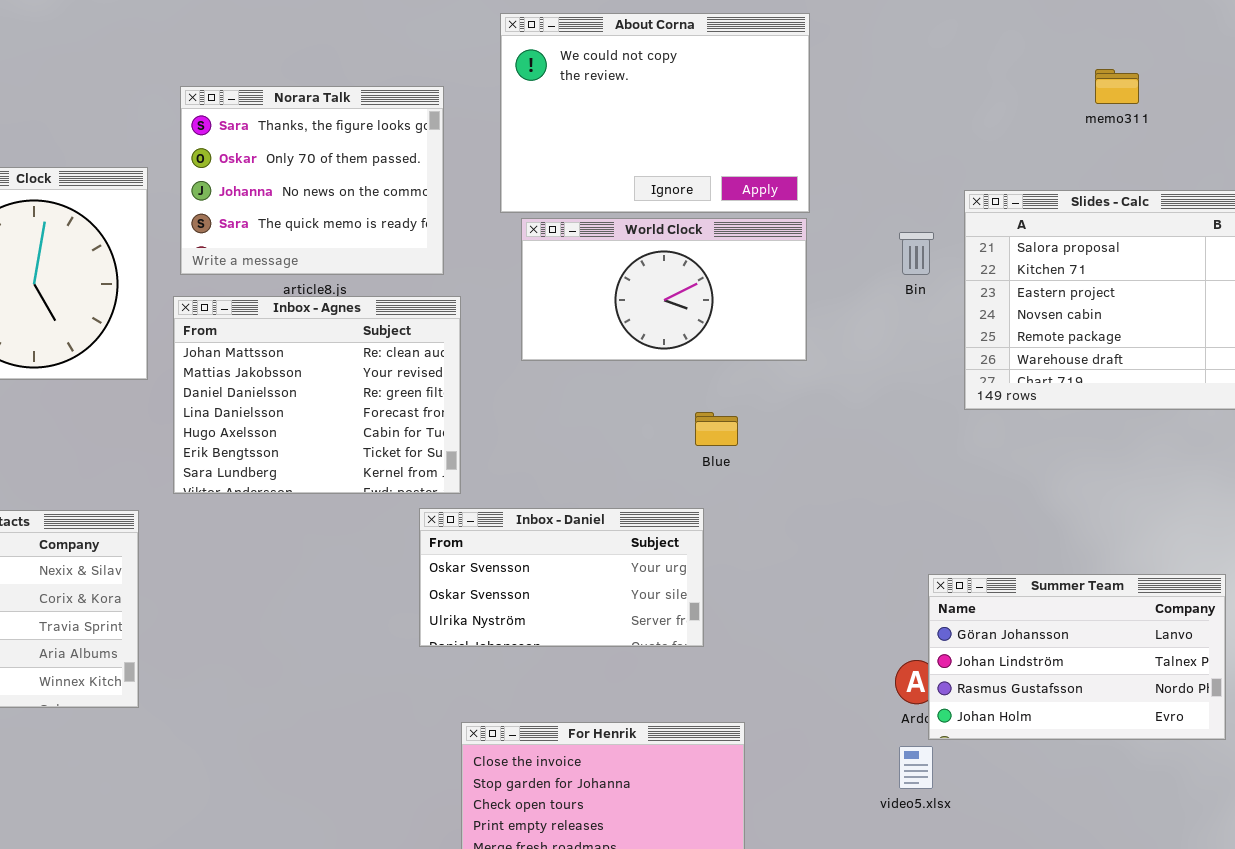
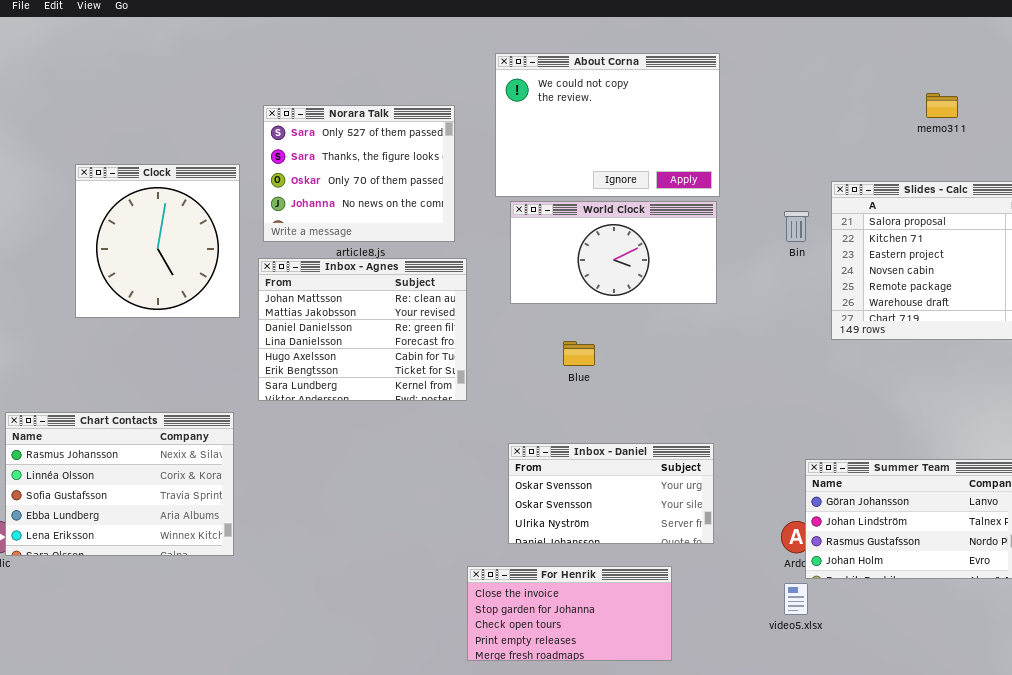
Norara Talk: [180,86,444,275] -> [263,105,455,242], scrolled up 1 row
Blue: [695,412,738,446] -> [563,341,595,366], moved
Inbox - Daniel: [419,508,704,647] -> [508,443,714,544], moved

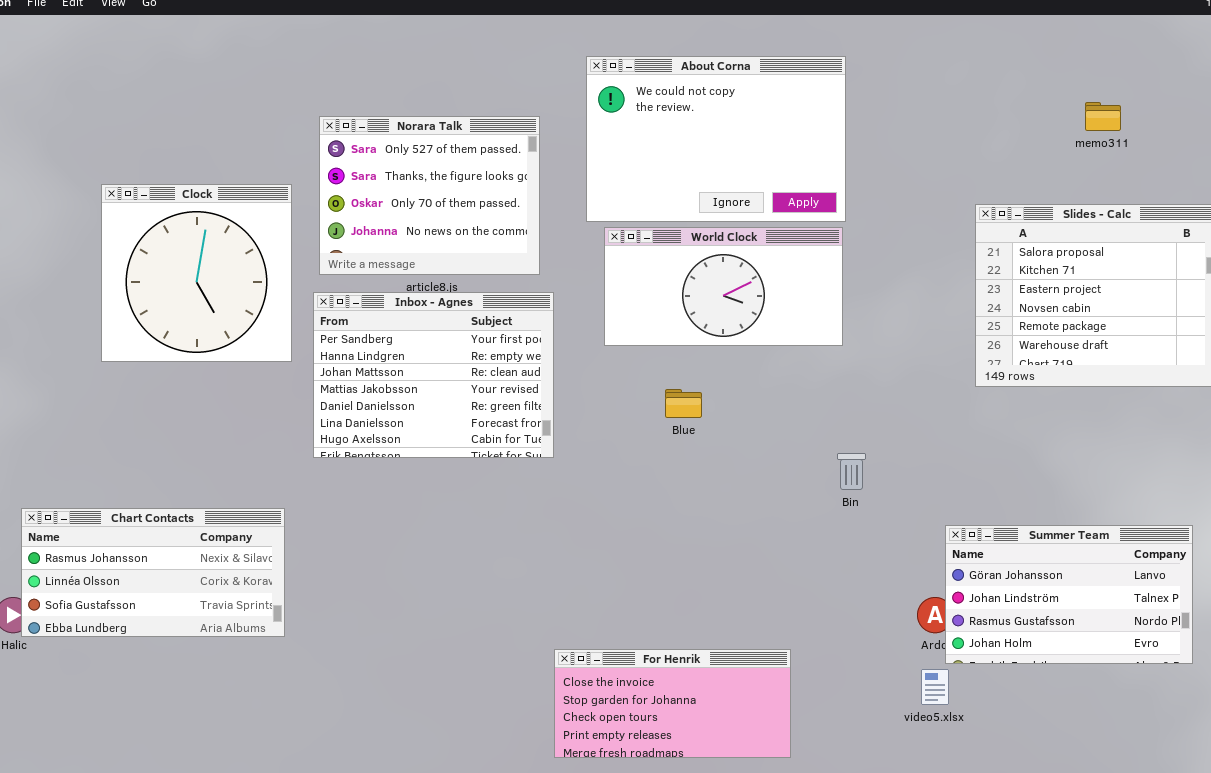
Bin: [784,211,809,242] -> [837,453,866,490], moved
Inbox - Agnes: [258,258,467,401] -> [313,292,554,458], scrolled up 2 rows
Chart Contacts: [5,412,234,556] -> [21,508,285,637], resized
Inbox - Daniel: [508,443,714,544] -> none, closed

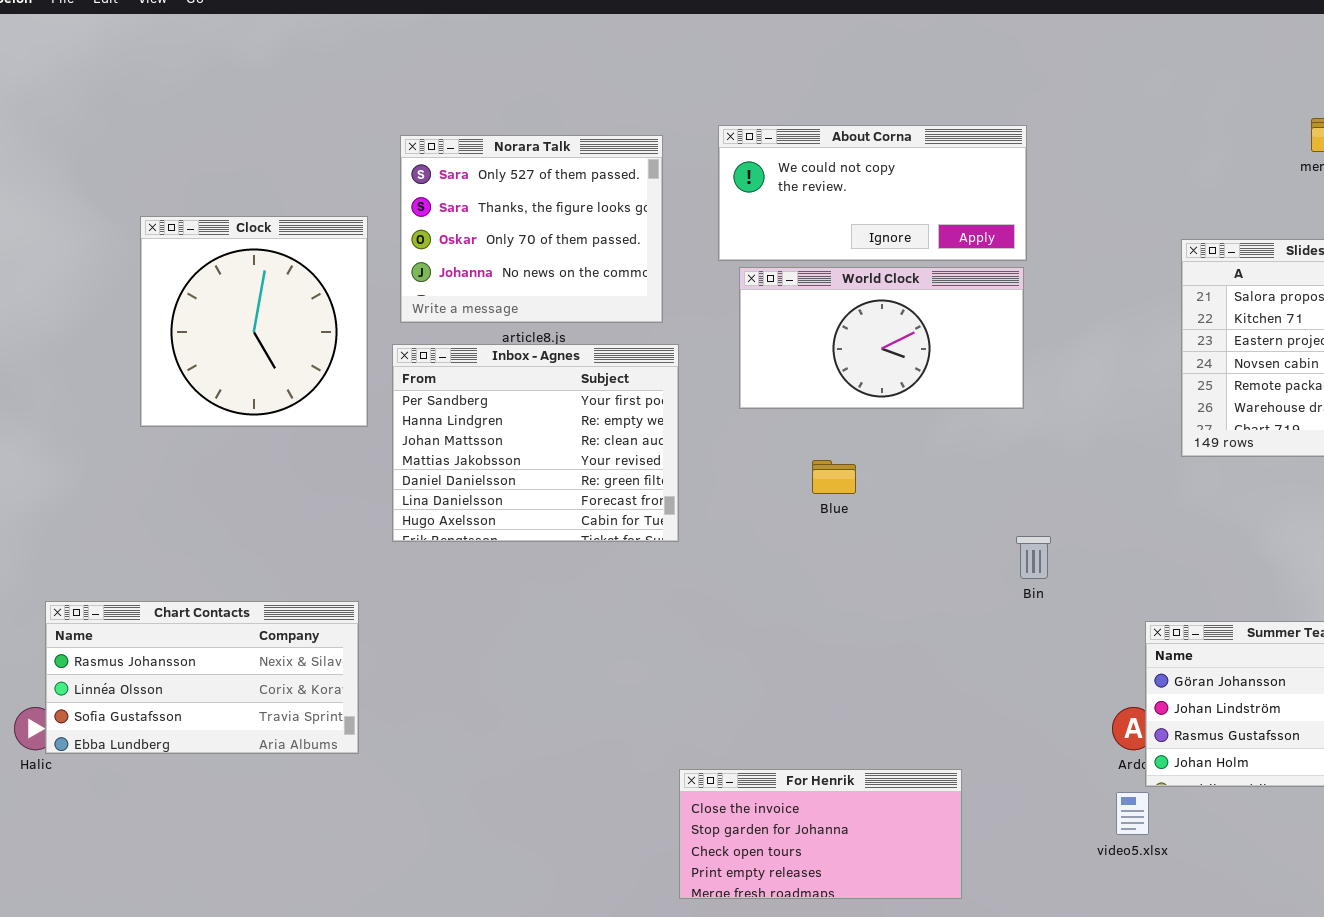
About Corna: [586,56,846,222] -> [718,125,1027,261], resized

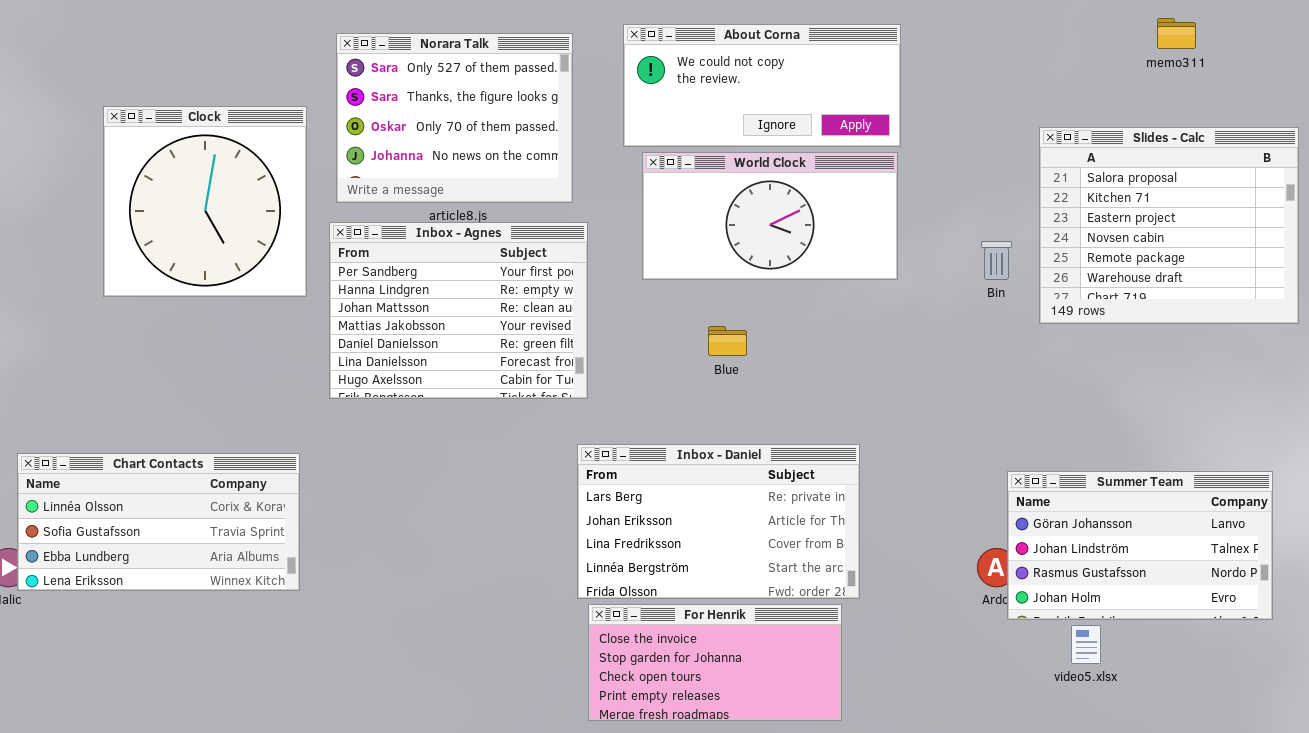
Bin: [1016,536,1051,579] -> [981,241,1012,280], moved
Inbox - Daniel: none -> [577,444,860,599], opened
Chart Contacts: [45,601,359,754] -> [17,453,300,591], scrolled down 1 row
video5.xlsx: [1116,792,1149,835] -> [1071,625,1101,664], moved

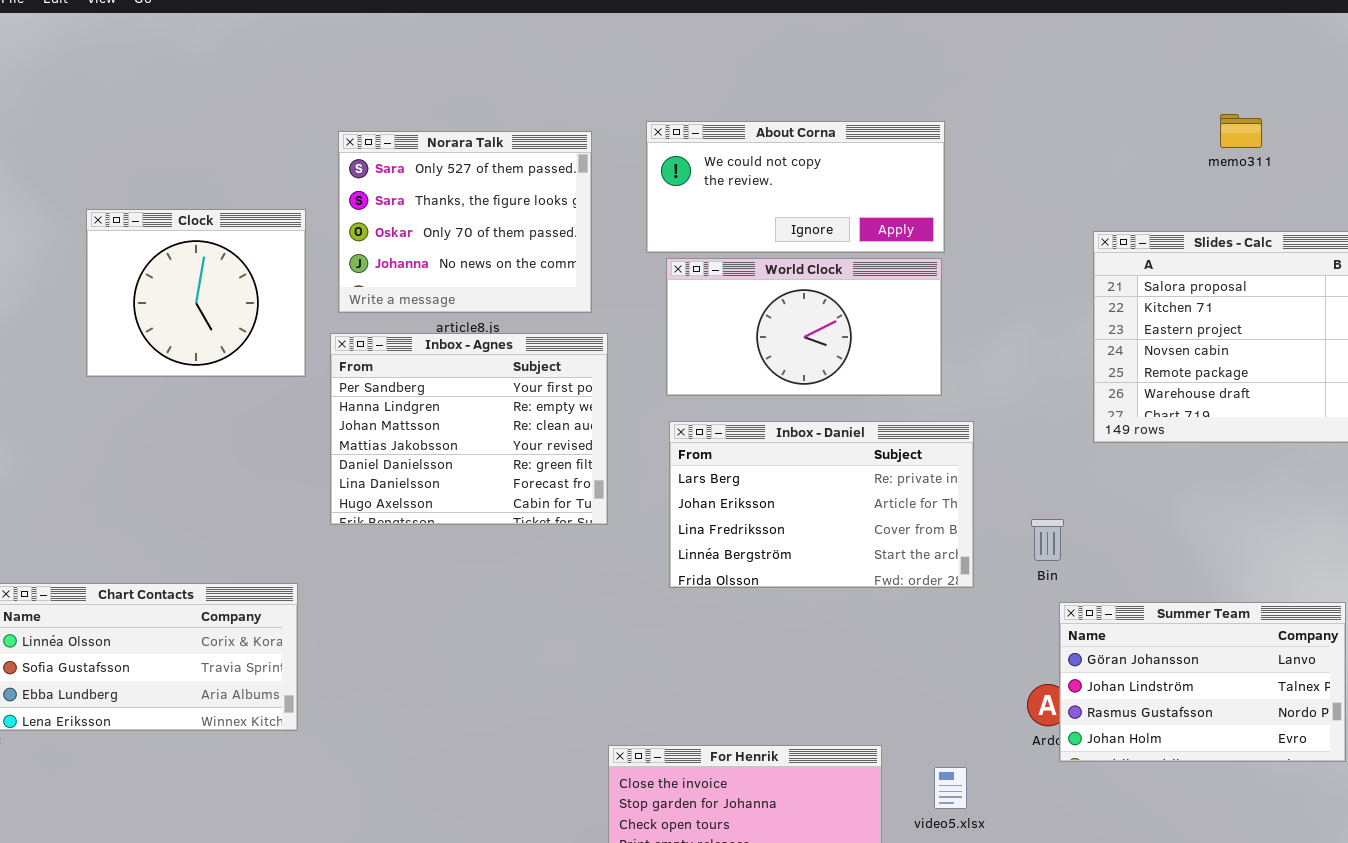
Clock: [103,106,307,297] -> [86,209,306,377], resized
Bin: [981,241,1012,280] -> [1031,519,1064,561], moved
Inbox - Daniel: [577,444,860,599] -> [669,421,974,588], moved
video5.xlsx: [1071,625,1101,664] -> [934,767,967,809], moved

